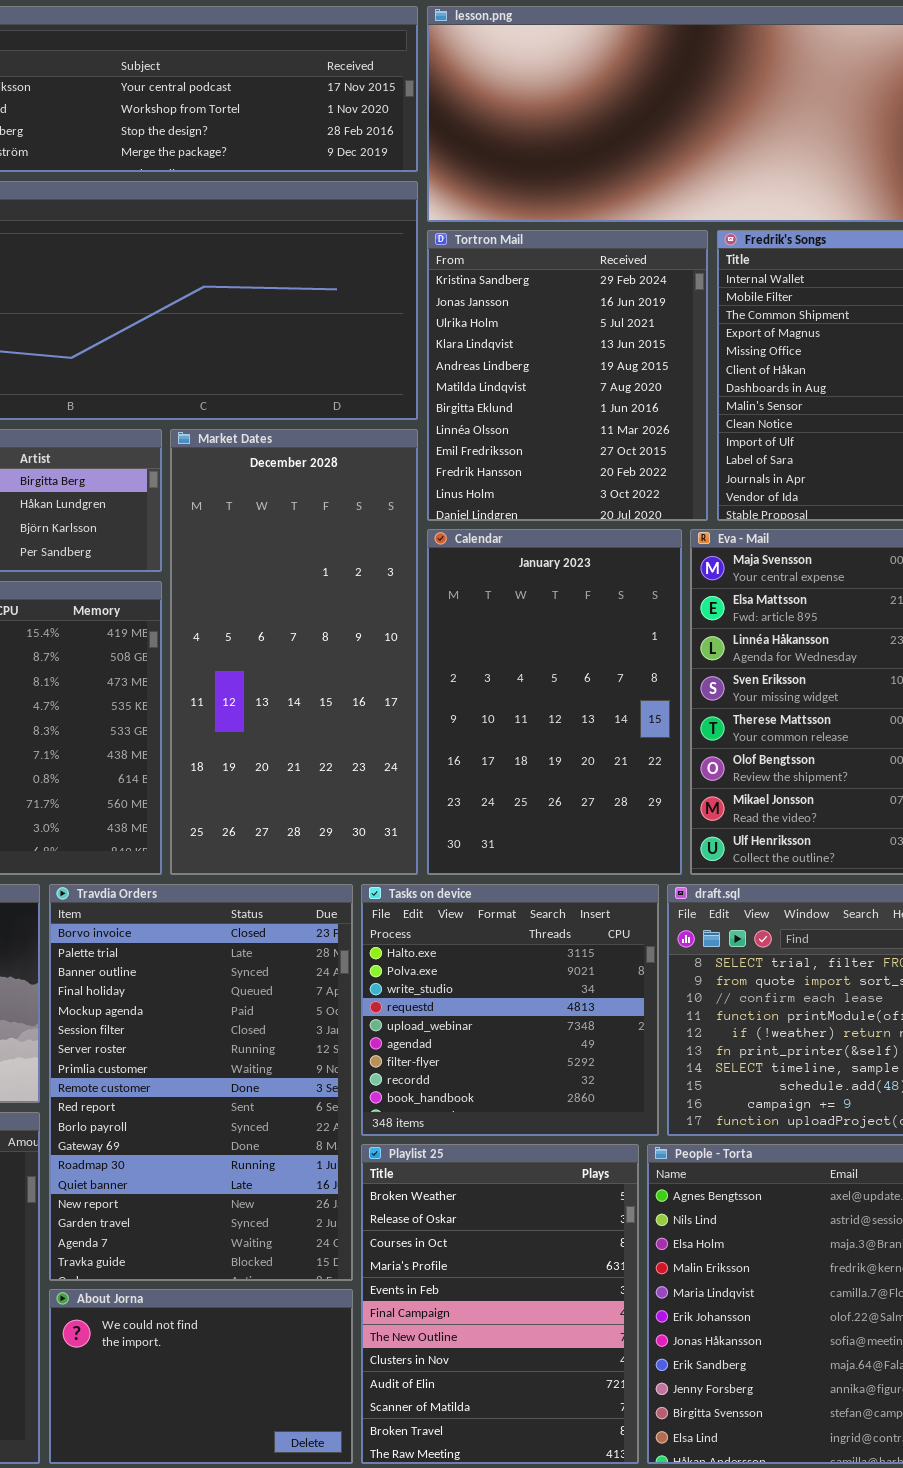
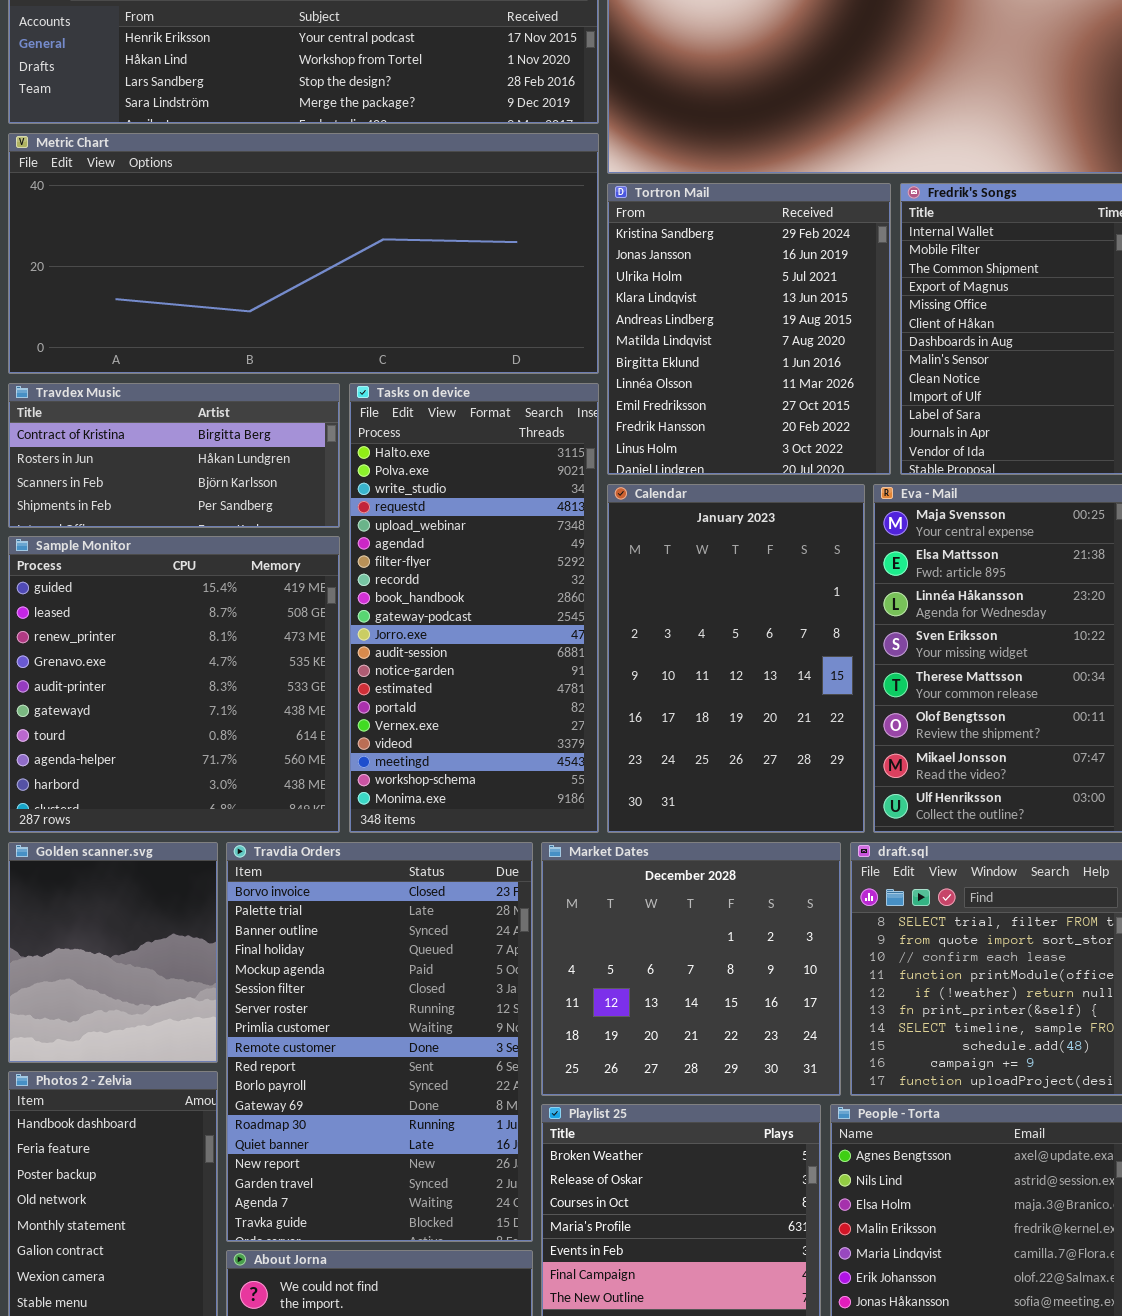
Market Dates: [170,429,418,875] -> [541,842,841,1096], moved, resized
Tasks on device: [361,884,659,1136] -> [349,383,599,833], moved, resized

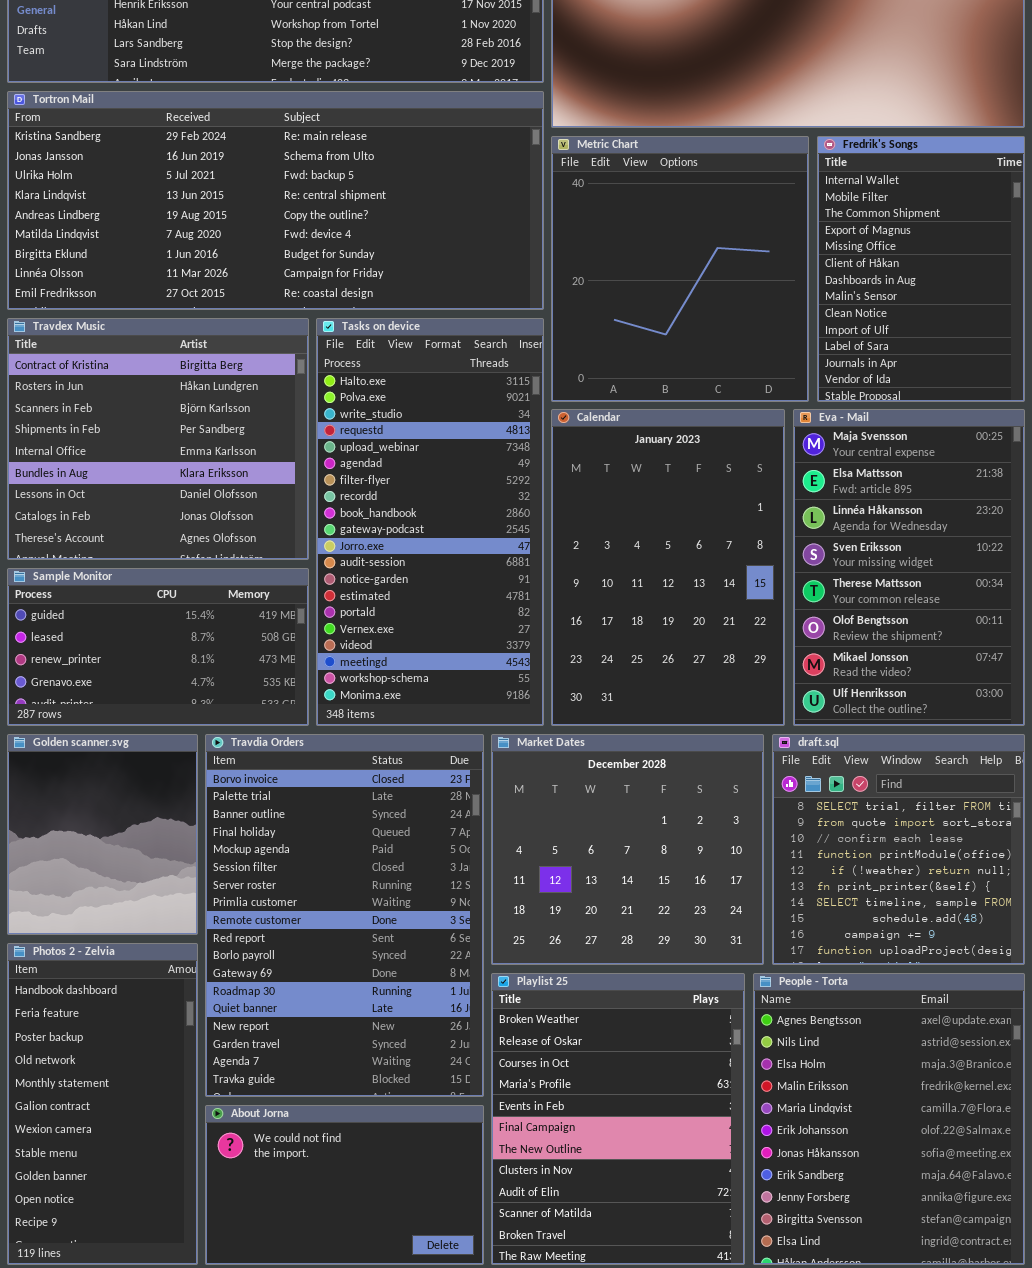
Metric Chart: [8,133,599,374] -> [551,136,809,402], moved, resized
Tortron Mail: [607,183,891,475] -> [7,91,544,310], moved, resized
Travdex Music: [8,383,340,528] -> [7,318,309,560], resized
Sample Monitor: [8,536,340,833] -> [7,568,309,726], resized

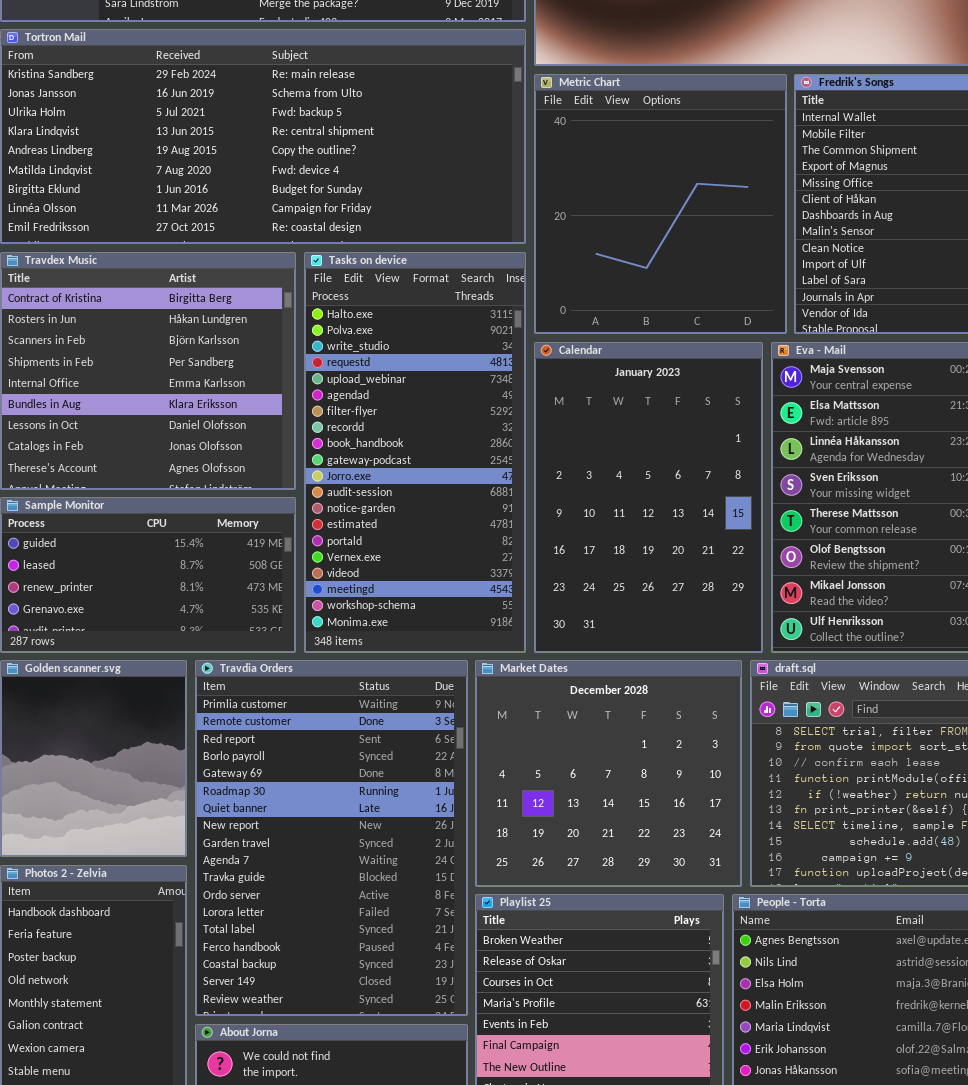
Travdia Orders: [205,734,484,1097] -> [195,660,468,1016], scrolled down 7 rows

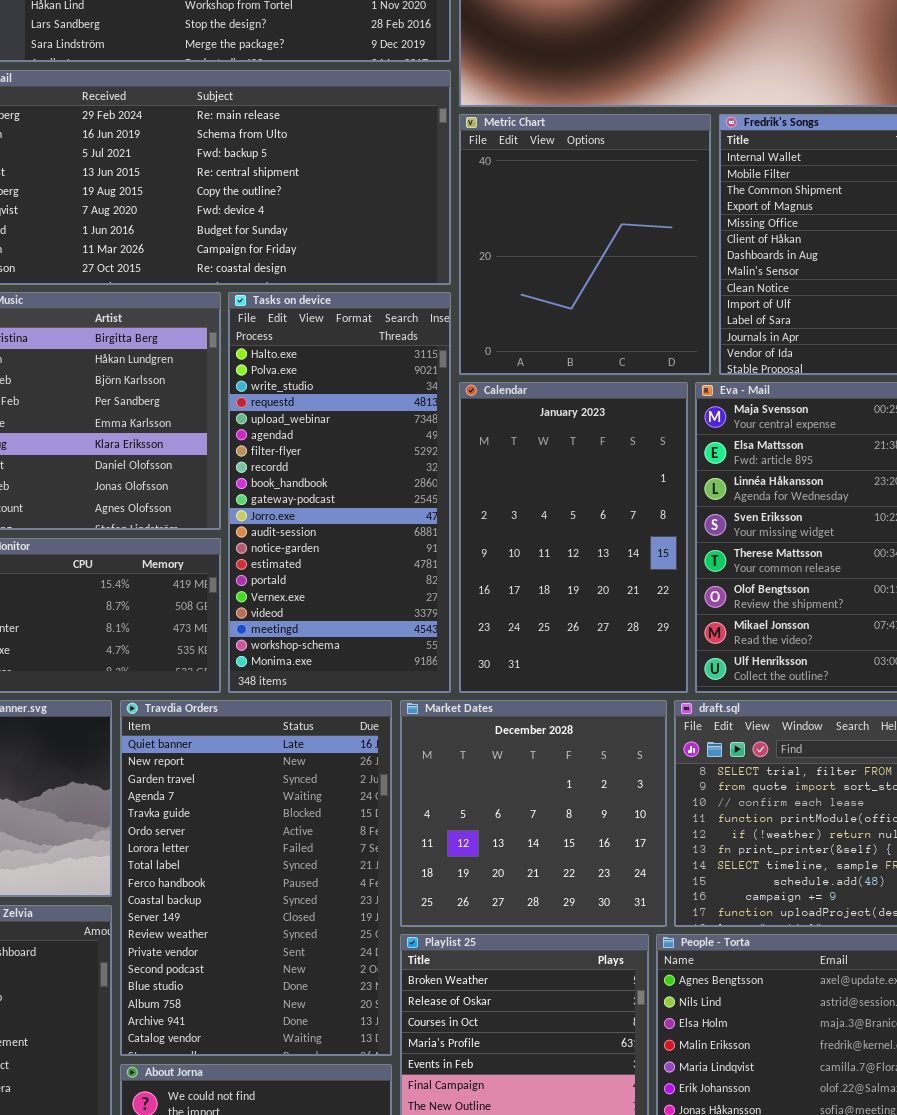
Travdia Orders: [195,660,468,1016] -> [120,700,392,1056], scrolled down 6 rows

